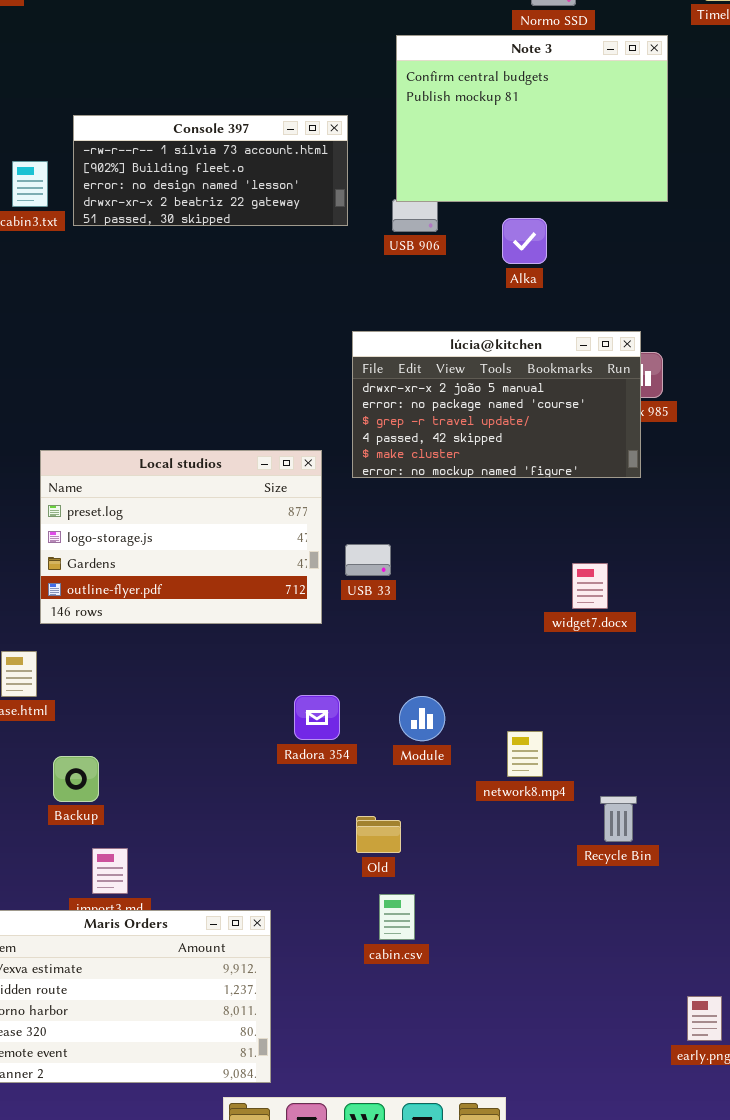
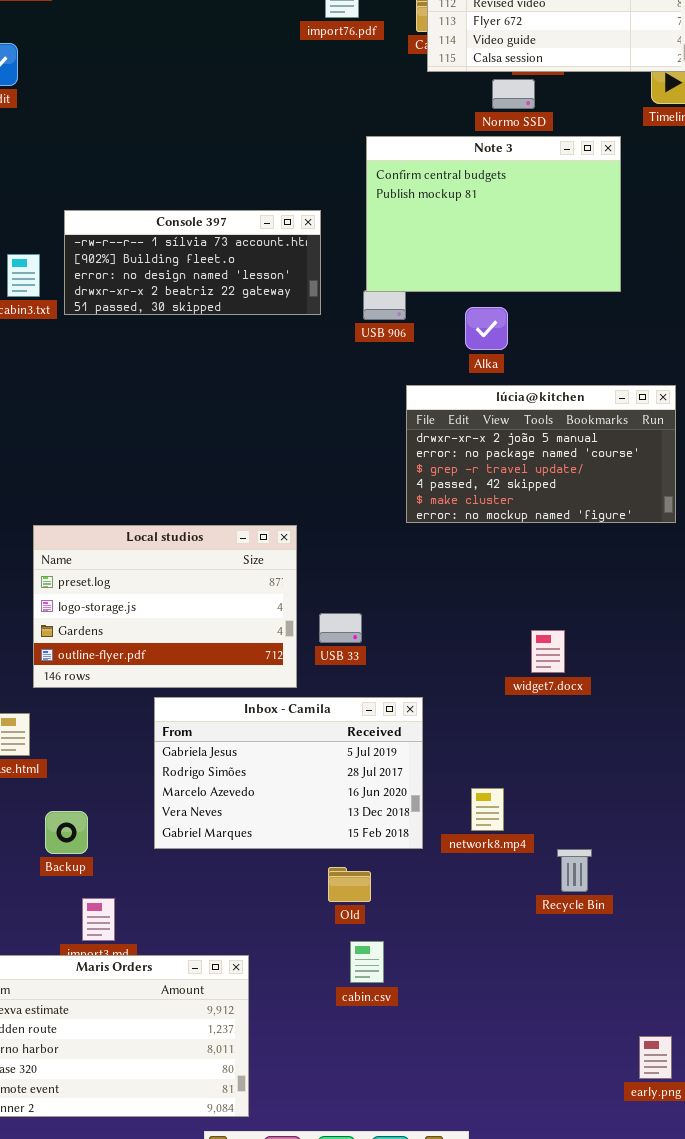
lúcia@kitchen: [352,331,641,478] -> [406,385,676,523], moved
Inbox - Camila: none -> [154,697,423,849], opened

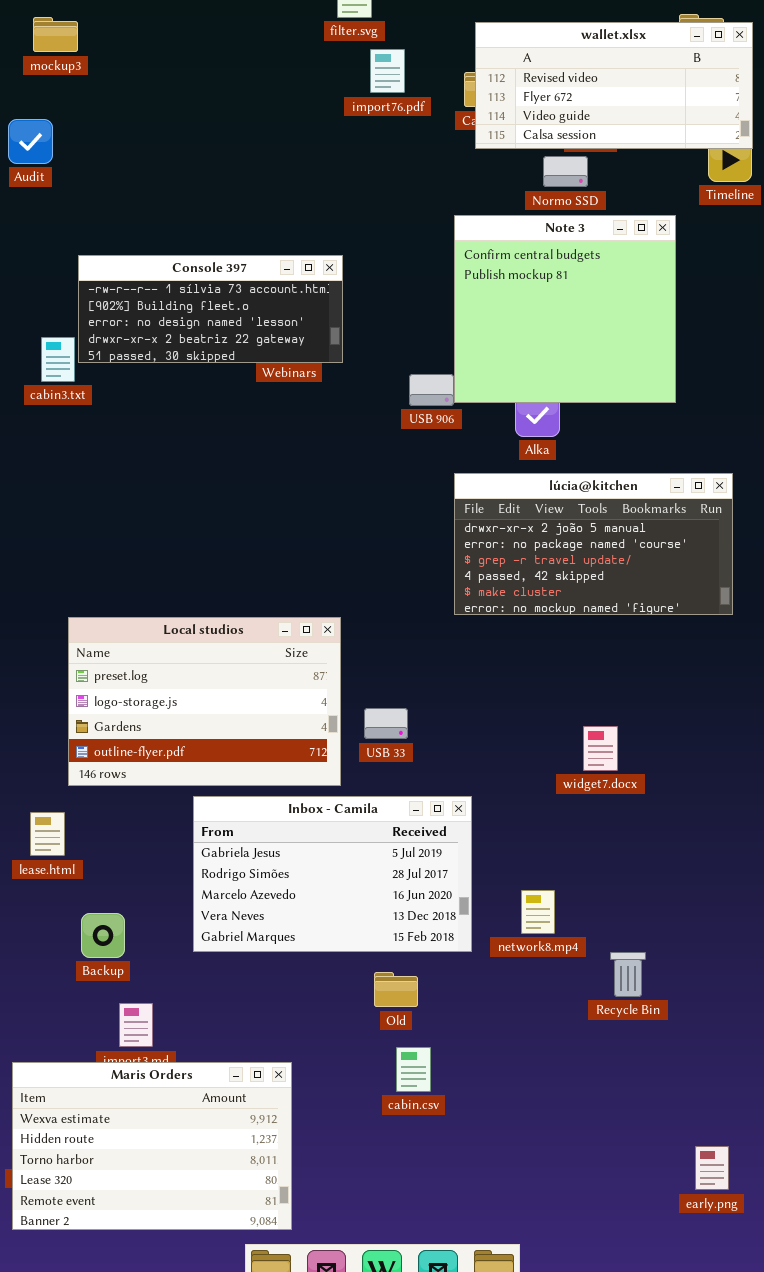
Note 3: [366,136,621,292] -> [454,215,676,403], resized
Console 397: [64,210,321,315] -> [78,255,343,363], moved

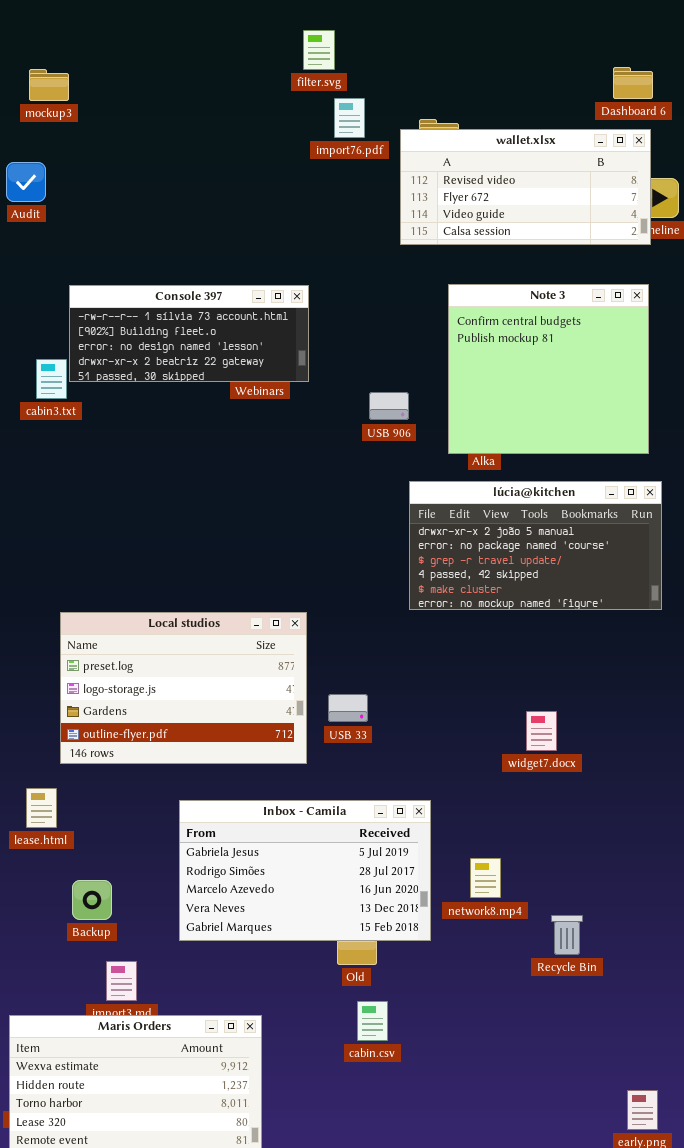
wallet.xlsx: [475,22,753,149] -> [400,129,651,245], moved
Note 3: [454,215,676,403] -> [448,284,649,454], moved
Inbox - Camila: [193,796,472,952] -> [179,800,431,941], moved

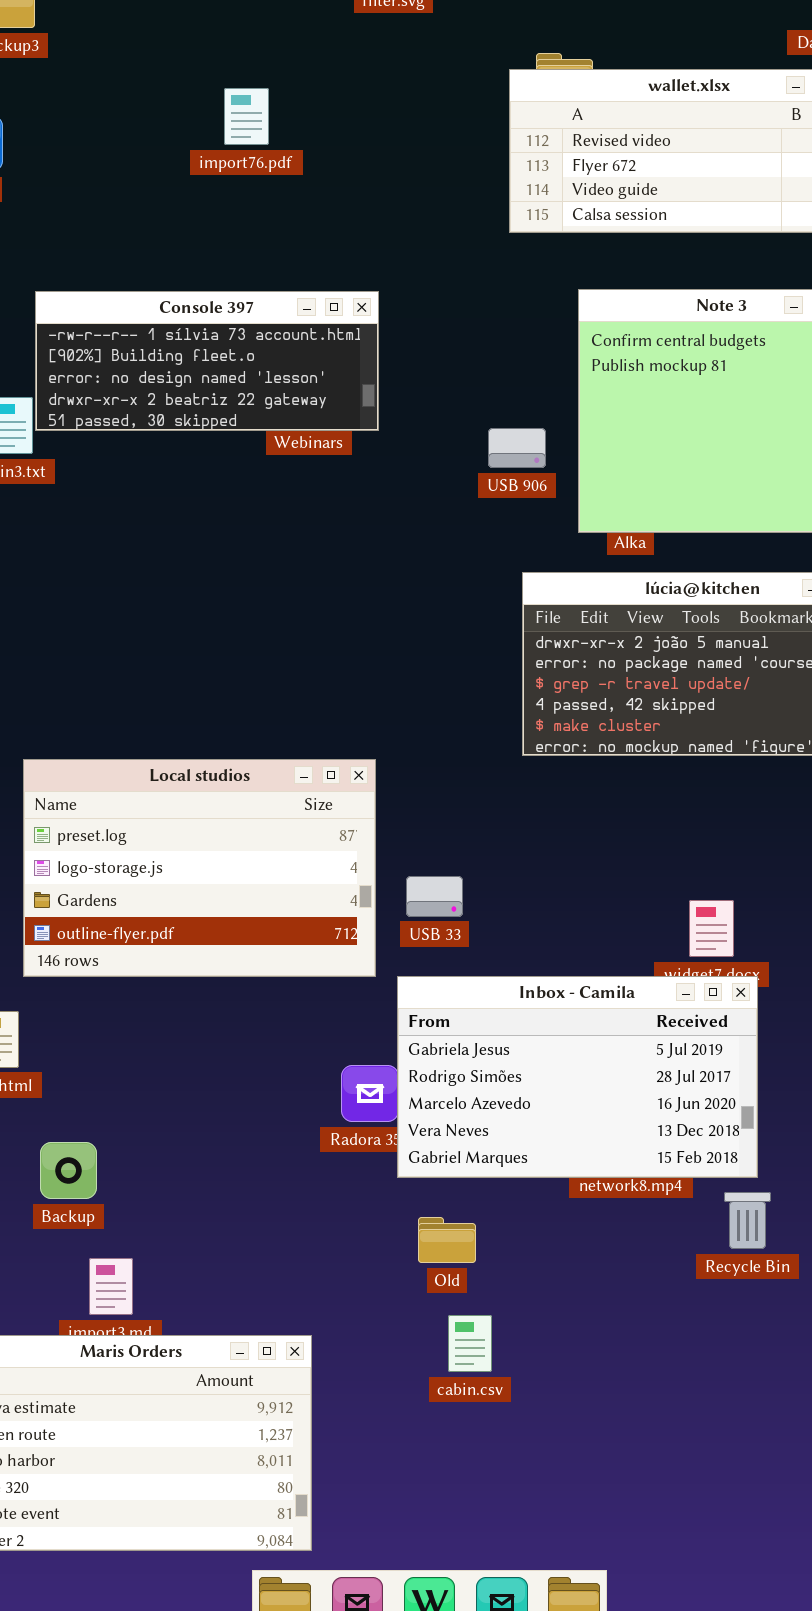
import76.pdf: [334,98,365,138] -> [224,88,269,145], moved
USB 906: [369,392,409,420] -> [488,428,546,468], moved
Inbox - Camila: [179,800,431,941] -> [397,976,758,1178], moved

